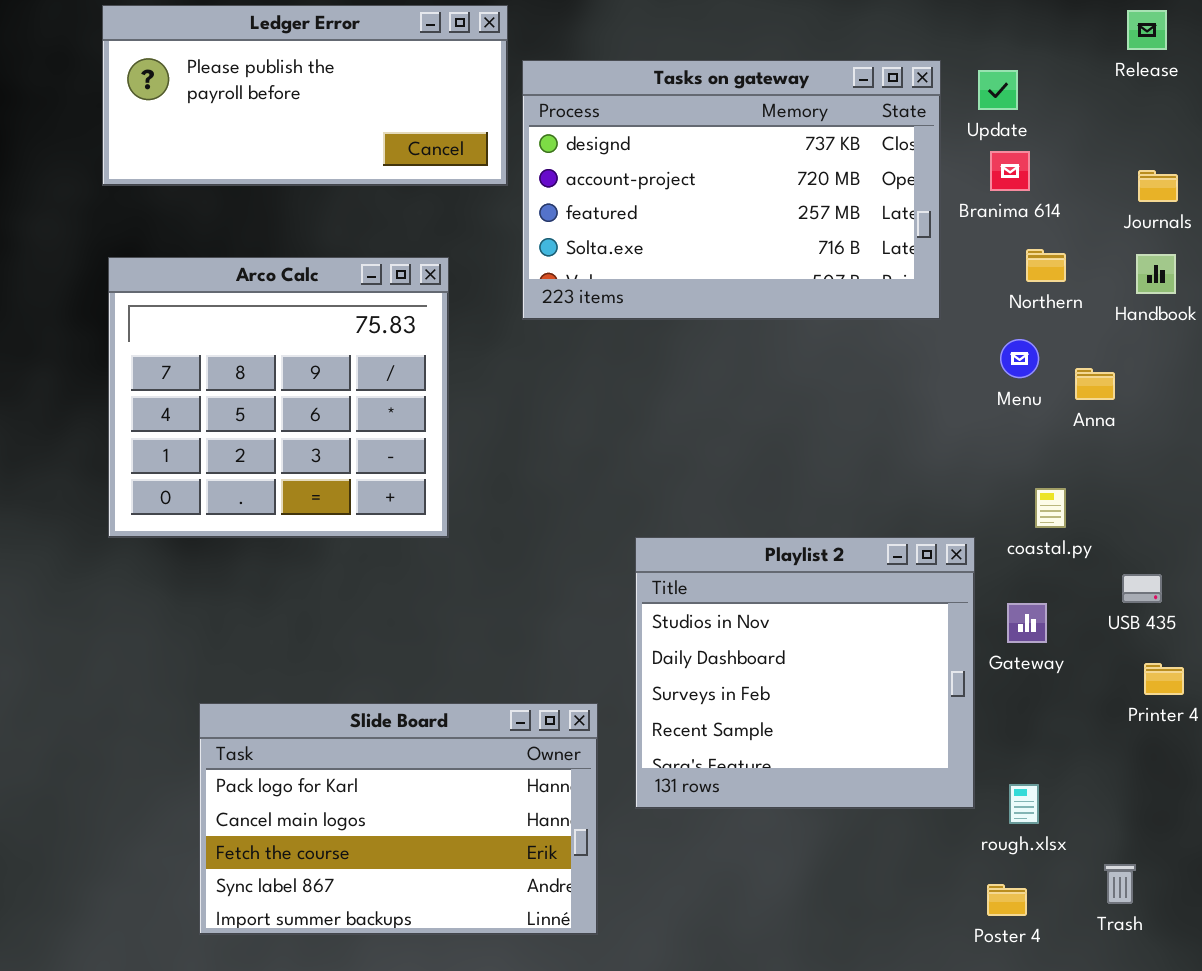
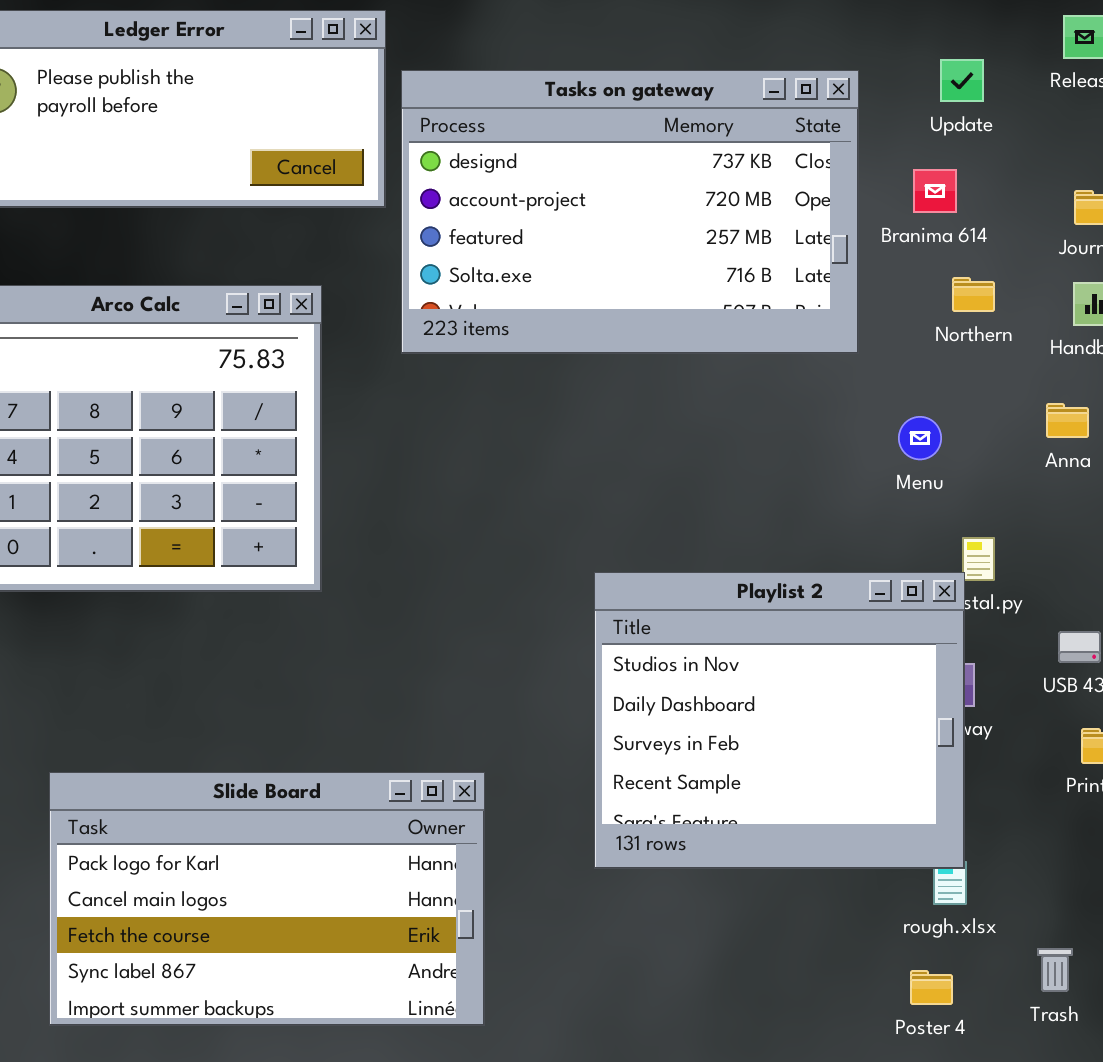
Update: [978,70,1018,110] -> [940,59,984,102], moved
Menu: [1000,339,1039,378] -> [898,416,942,460], moved
Anna: [1075,368,1115,400] -> [1046,403,1089,438], moved
Playlist 2: [635,537,975,809] -> [594,572,965,869], moved

